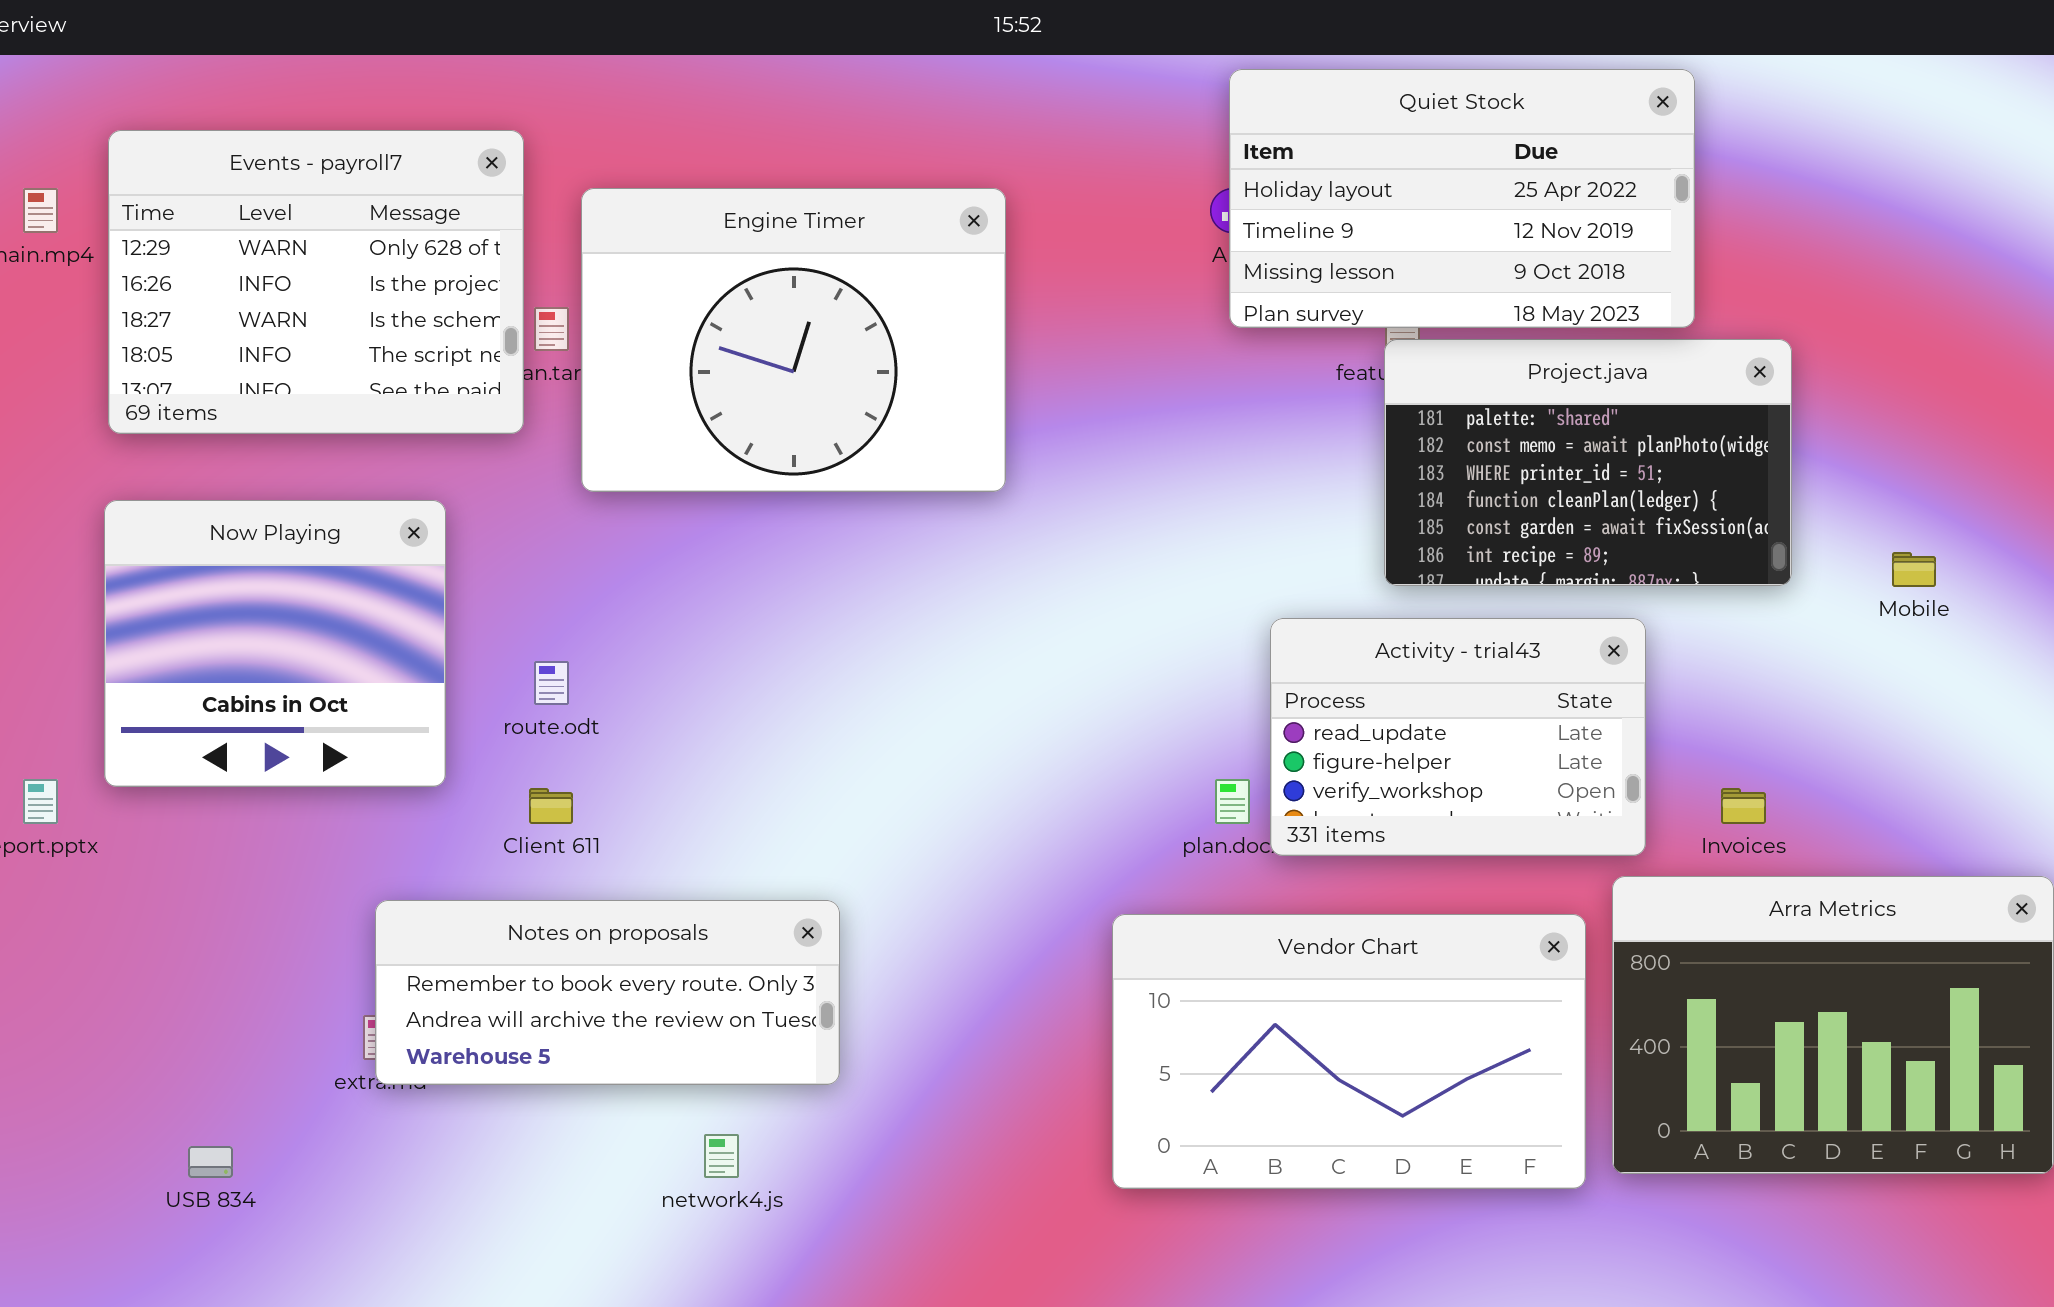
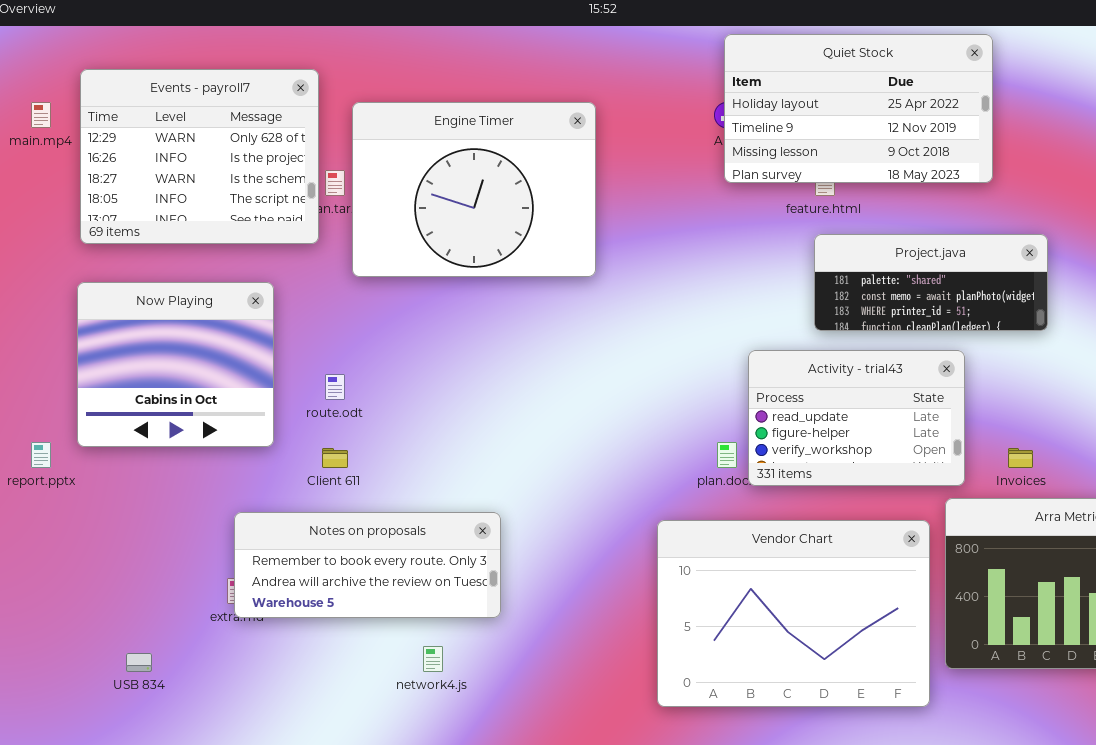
Project.java: [1384,339,1792,586] -> [814,234,1048,331], resized
Vendor Chart: [1112,914,1586,1189] -> [657,520,930,707], resized

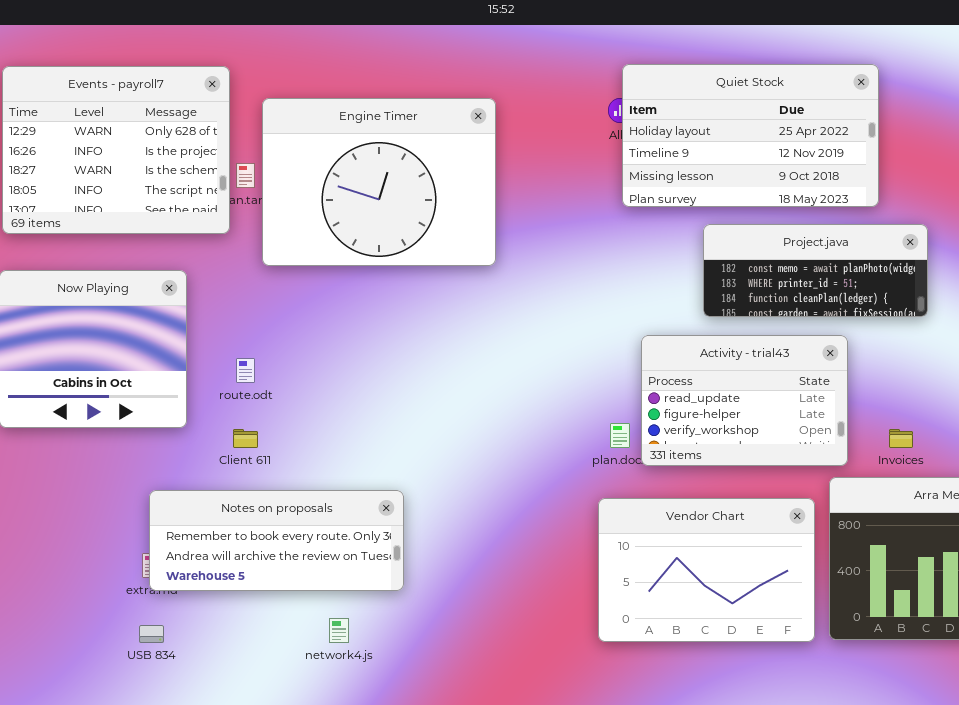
Quiet Stock: [724,34,993,183] -> [622,64,879,207], moved
Project.java: [814,234,1048,331] -> [703,224,928,317], scrolled down 1 row
Vendor Chart: [657,520,930,707] -> [598,498,815,642], resized
USB 834: [126,653,152,672] -> [139,625,164,643], moved

